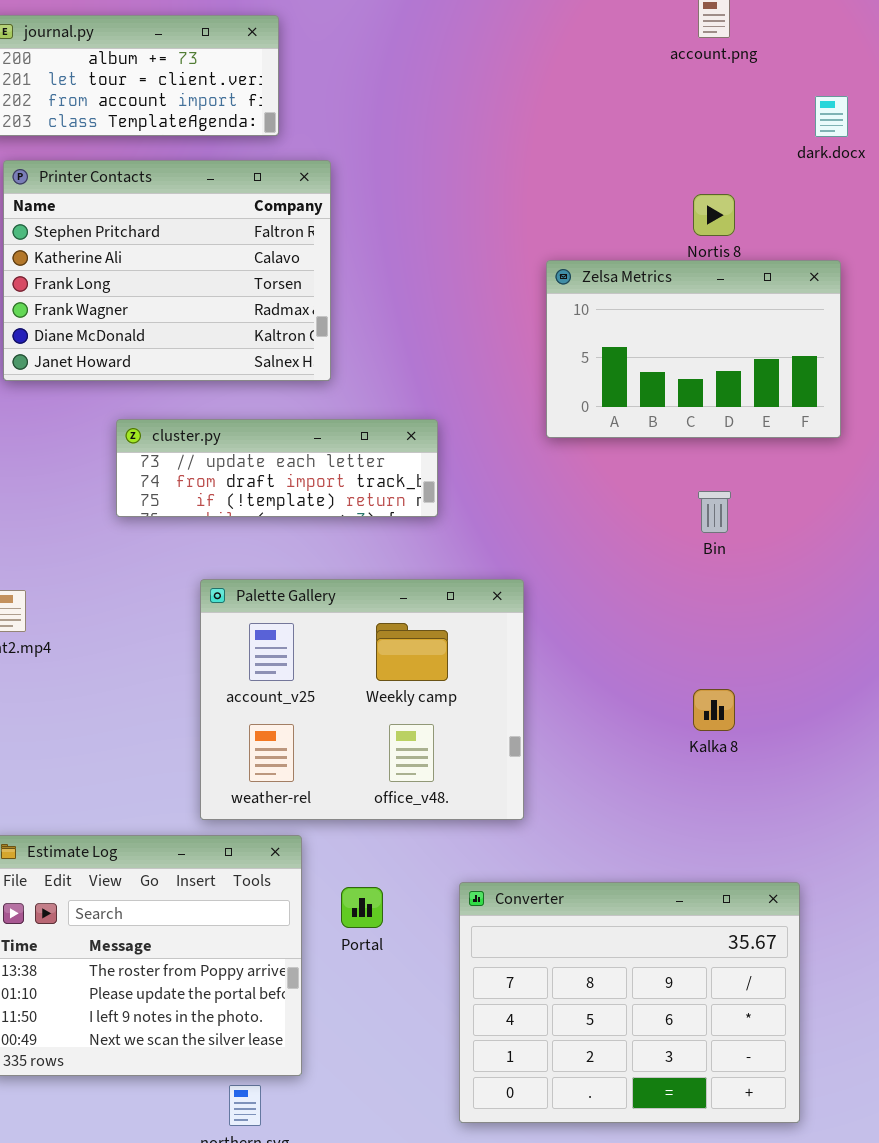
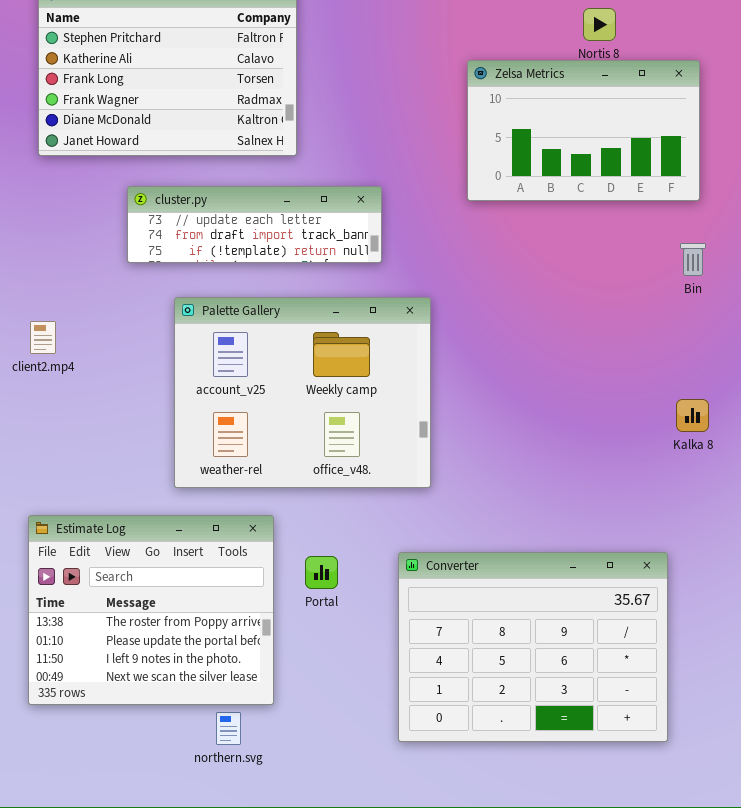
Bin: [698,491,731,533] -> [680,243,706,276], moved
Palette Gallery: [200,579,524,820] -> [174,297,431,488], moved
Kalka 8: [693,689,735,731] -> [676,399,709,432], moved

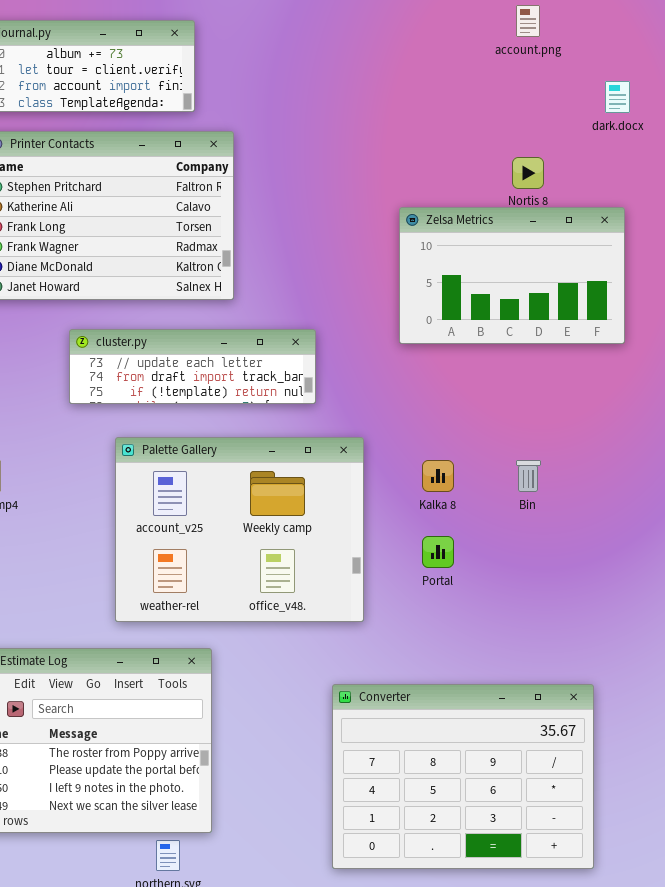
Bin: [680,243,706,276] -> [516,460,541,492], moved
Kalka 8: [676,399,709,432] -> [422,460,454,492], moved
Portal: [305,556,338,589] -> [422,536,454,568], moved

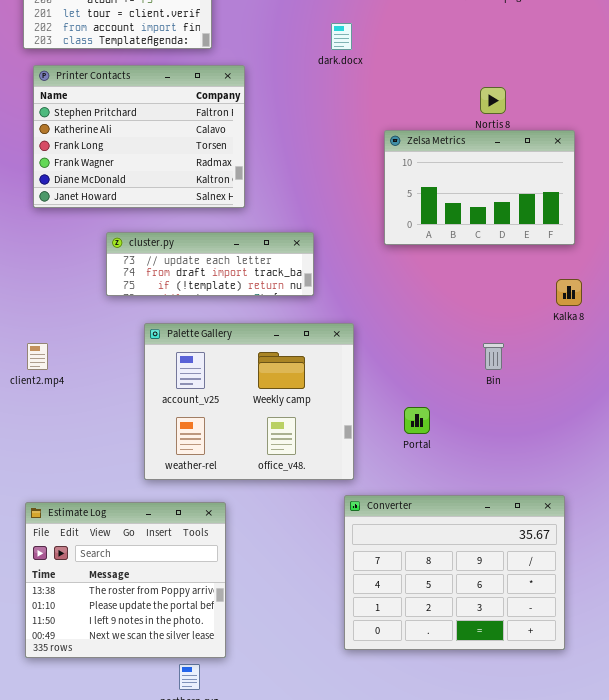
dark.docx: [605,81,630,113] -> [331,23,352,50], moved
Kalka 8: [422,460,454,492] -> [556,279,582,306], moved
Converter: [332,684,594,869] -> [344,495,565,650], moved

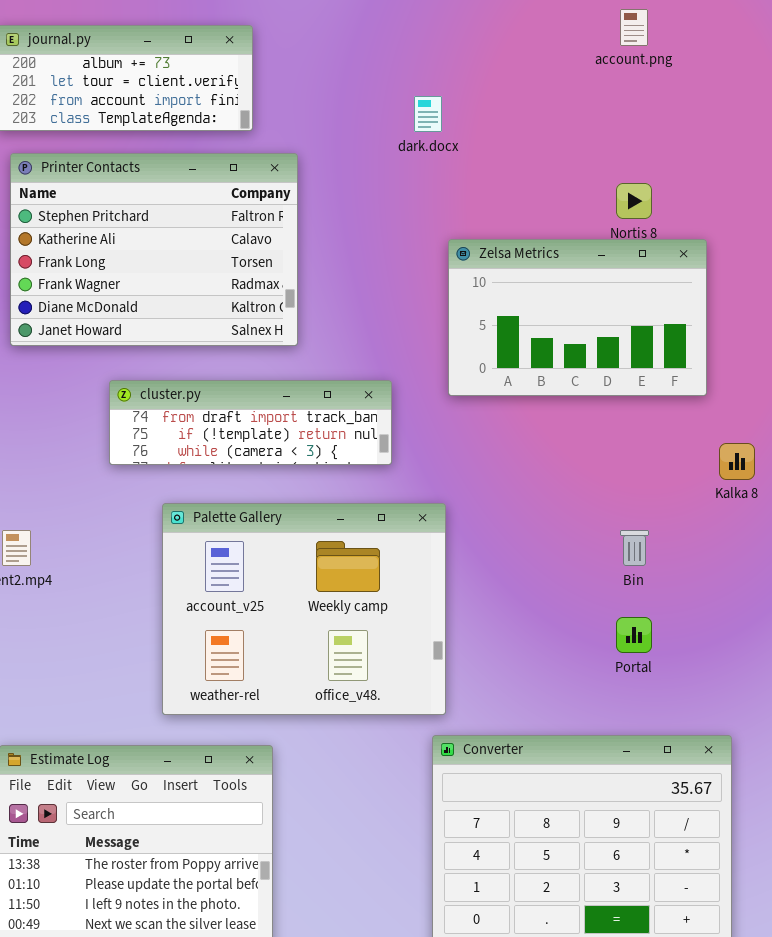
Zelsa Metrics: [384,130,575,245] -> [448,239,707,396], moved
cluster.py: [106,232,314,296] -> [109,380,392,465], scrolled down 1 row
Portal: [404,407,430,434] -> [616,617,652,653], moved

